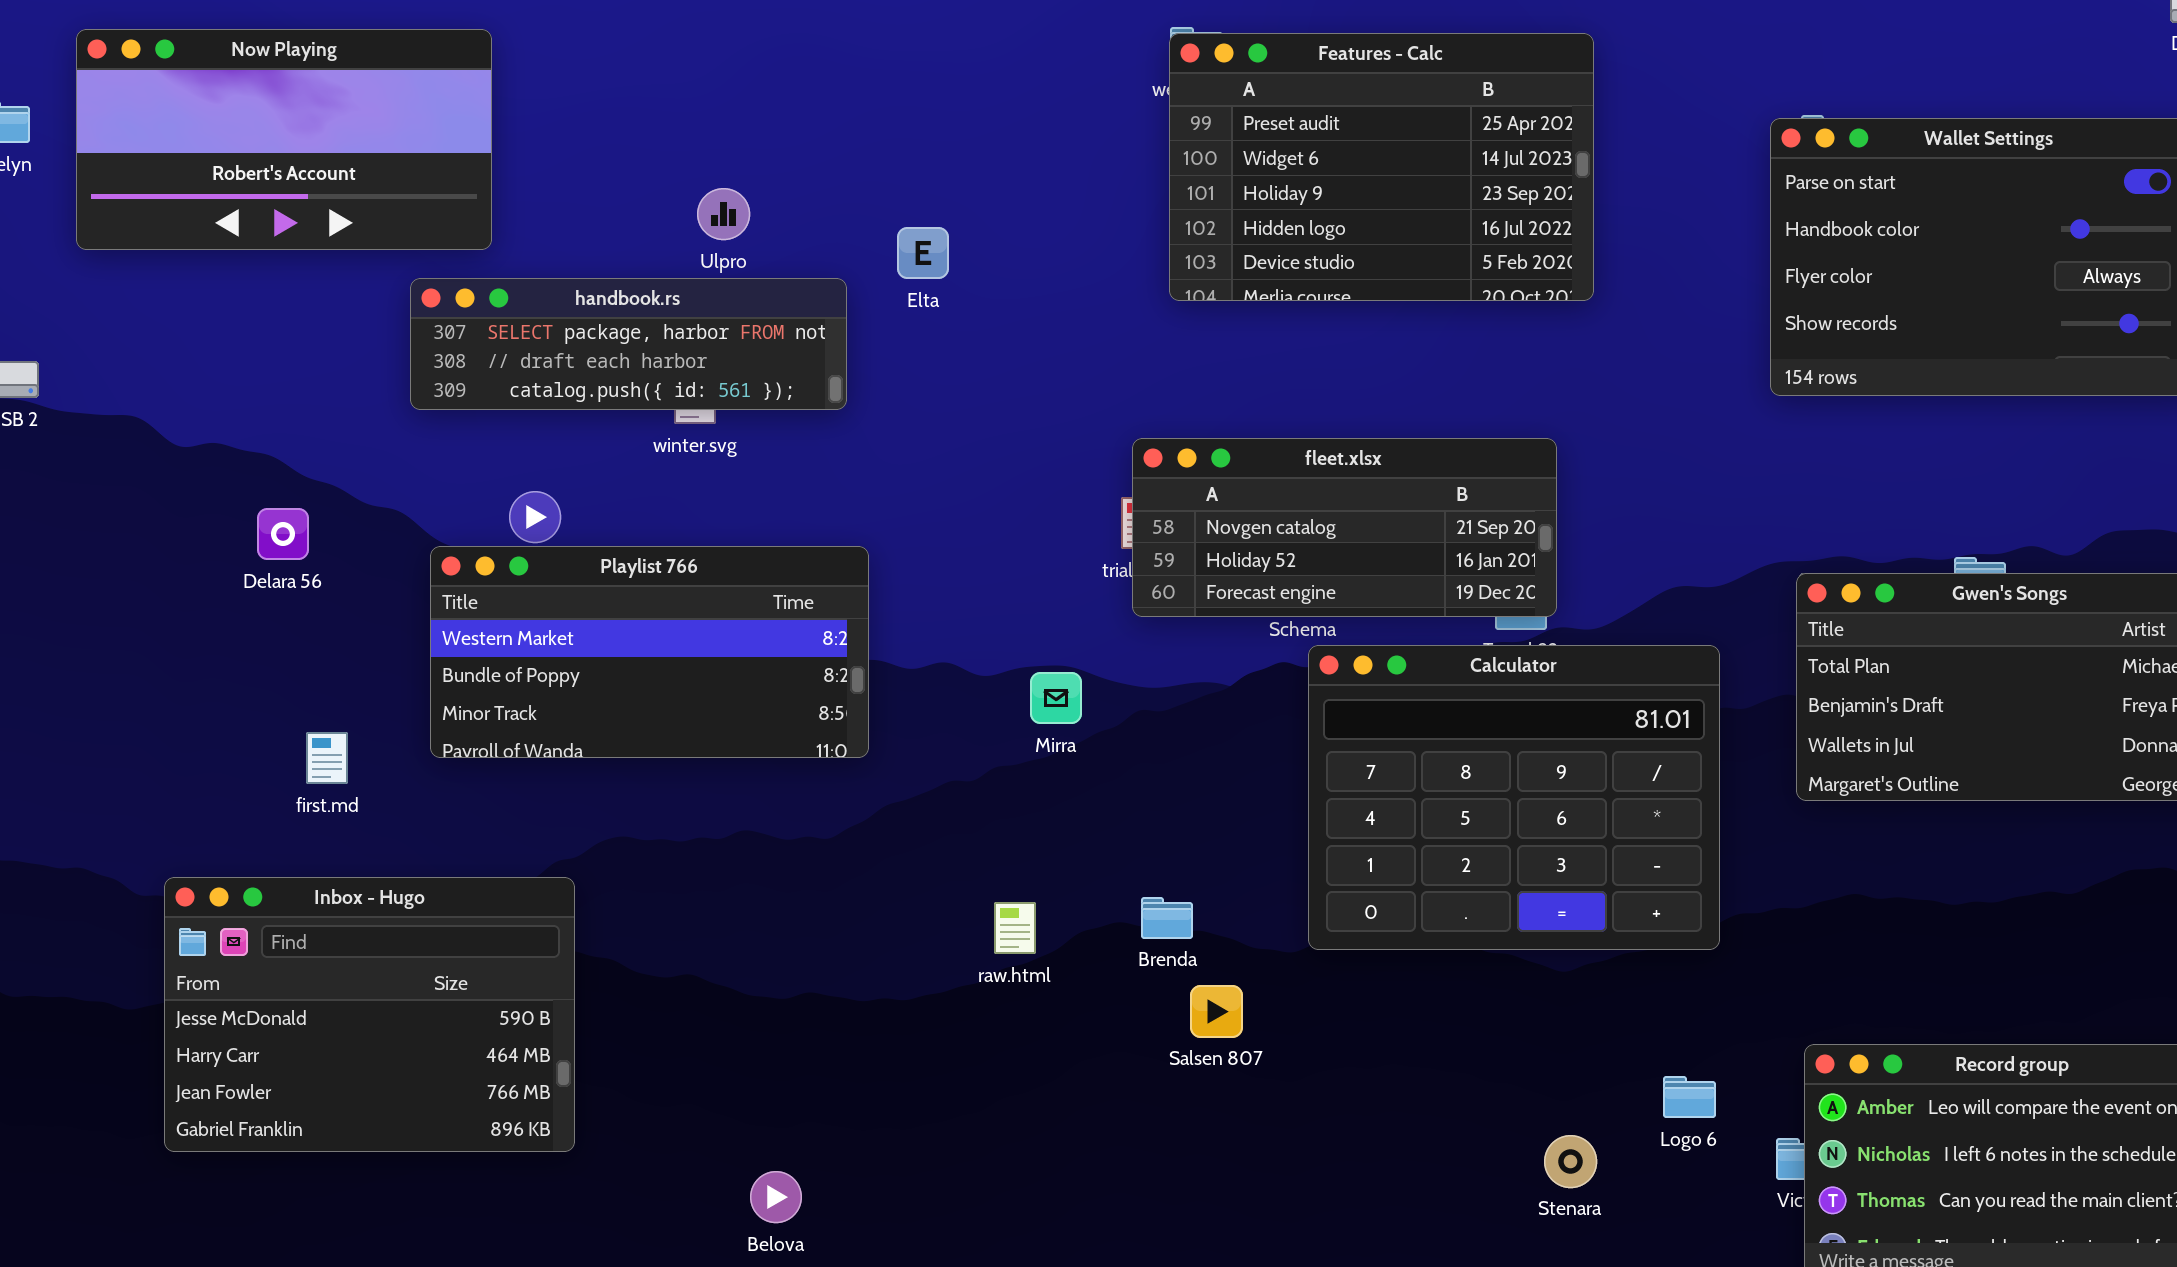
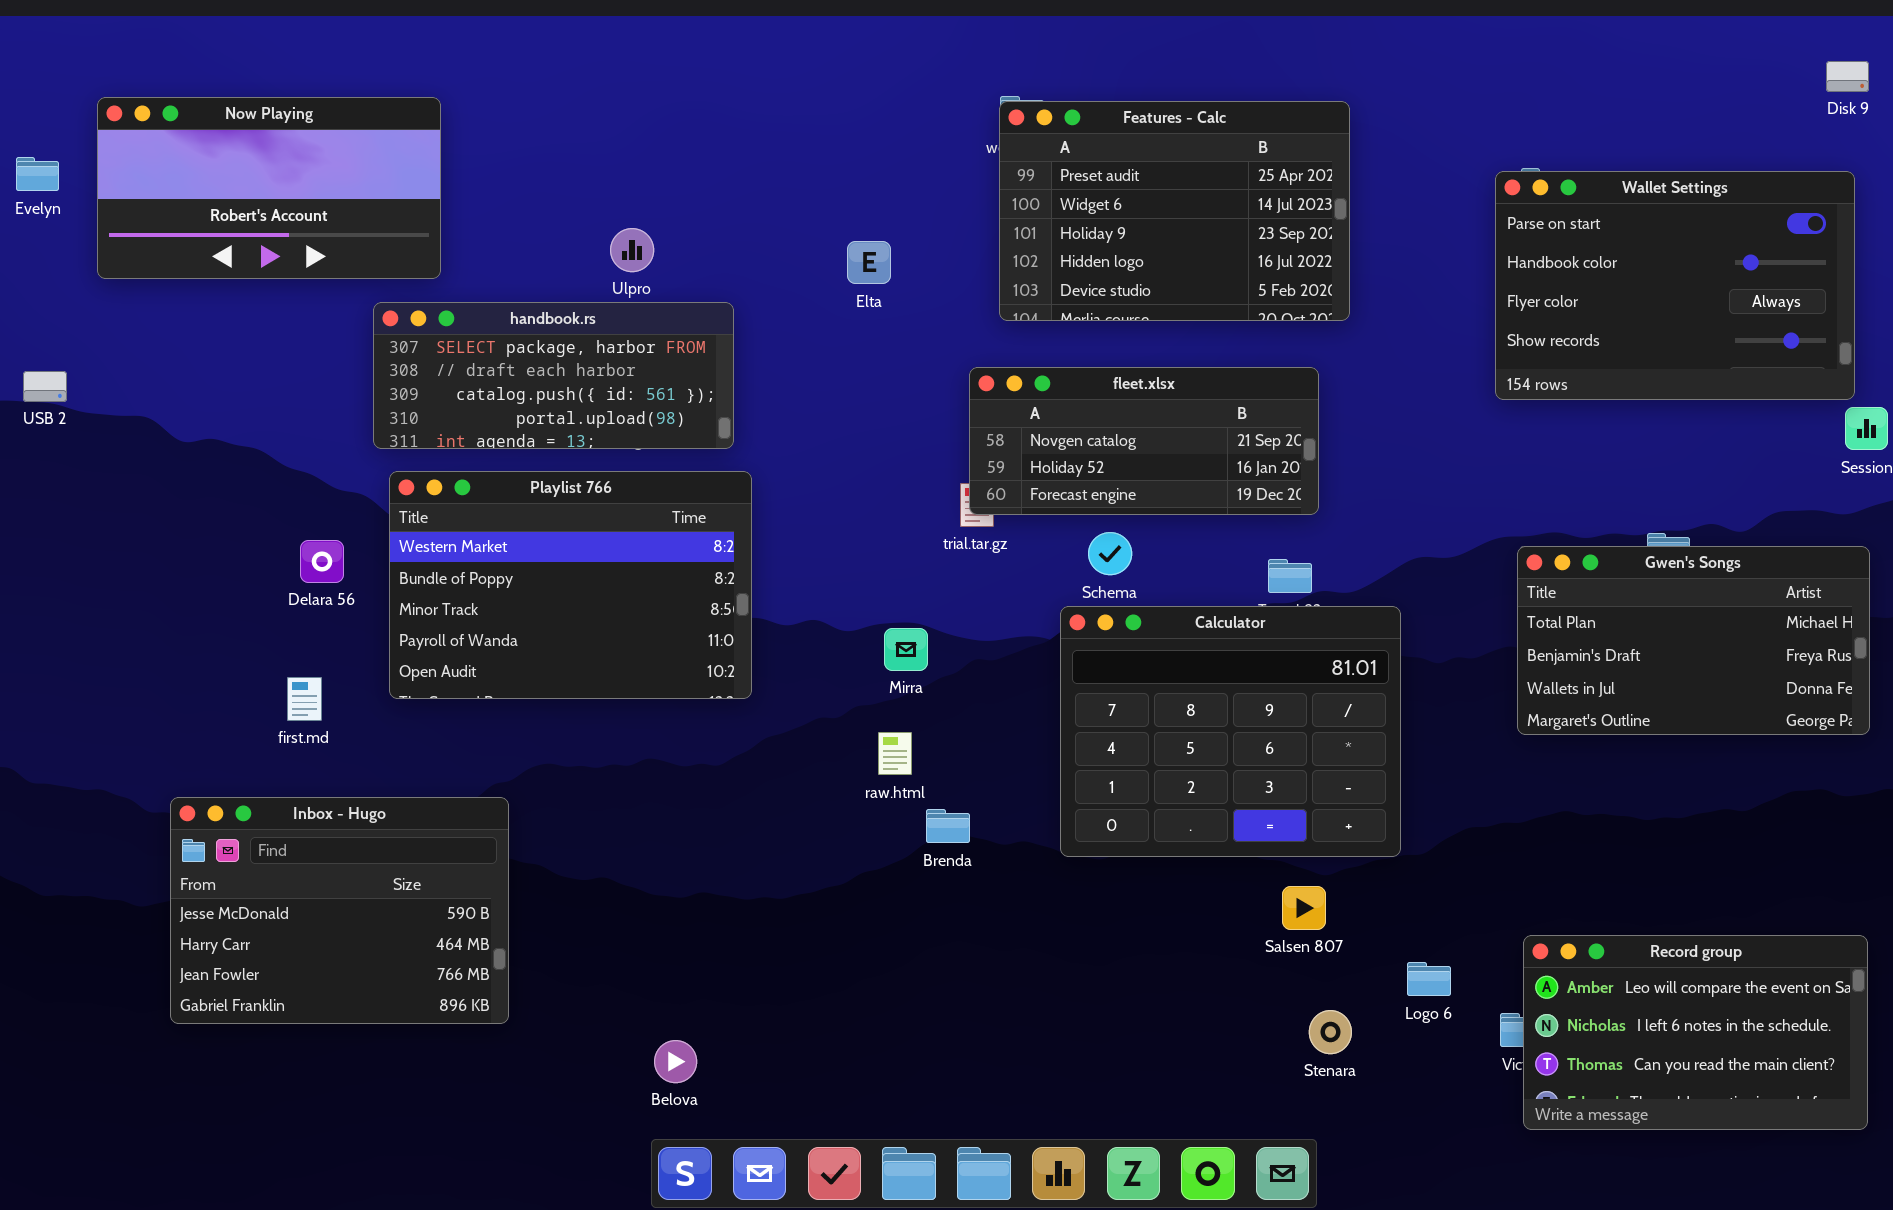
Elta: [897,227,949,279] -> [847,241,891,284], moved
handbook.rs: [410,278,847,410] -> [373,302,734,449], resized
fleet.xlsx: [1132,438,1557,617] -> [969,367,1319,515], moved
Delara 56: [257,508,309,560] -> [300,540,344,583], moved
Playlist 766: [430,546,869,758] -> [389,471,752,699], resized
Calculator: [1308,645,1720,950] -> [1060,606,1401,857], moved
Brenda: [1141,897,1193,939] -> [926,809,970,843], moved
raw.html: [994,902,1036,954] -> [878,732,912,775], moved
Salsen 807: [1190,985,1243,1038] -> [1282,886,1326,930], moved

